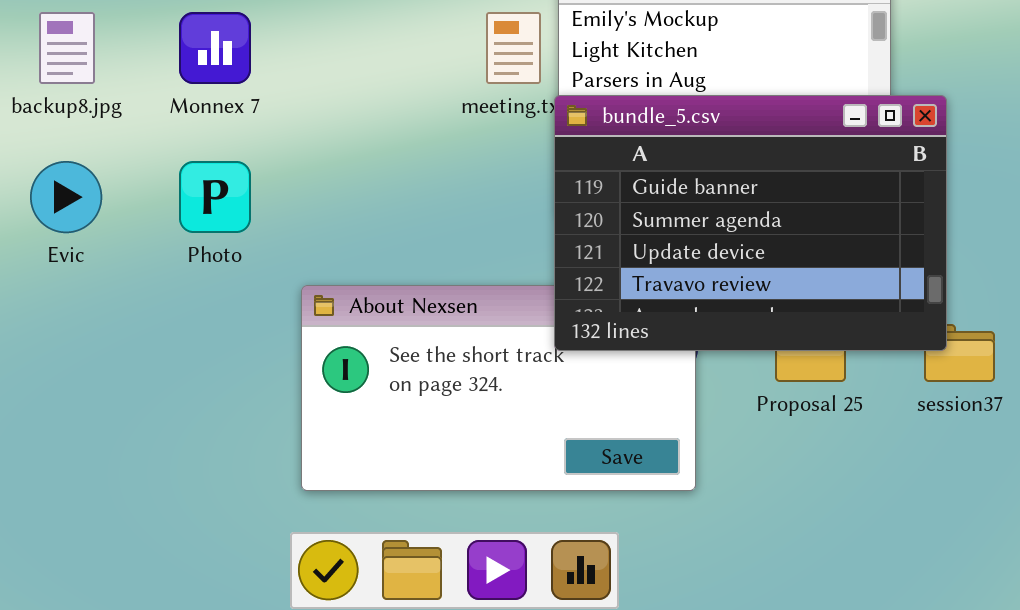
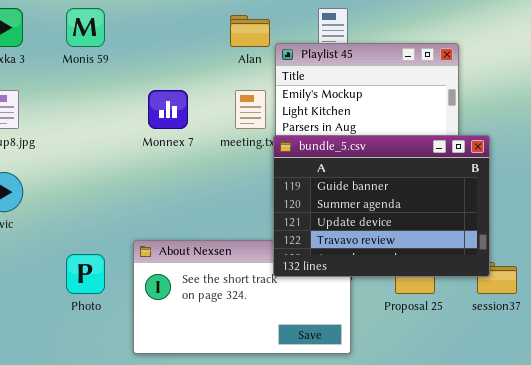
Monnex 7: [179,12,251,84] -> [148,90,188,129], moved
Photo: [179,161,251,233] -> [66,254,105,294], moved

